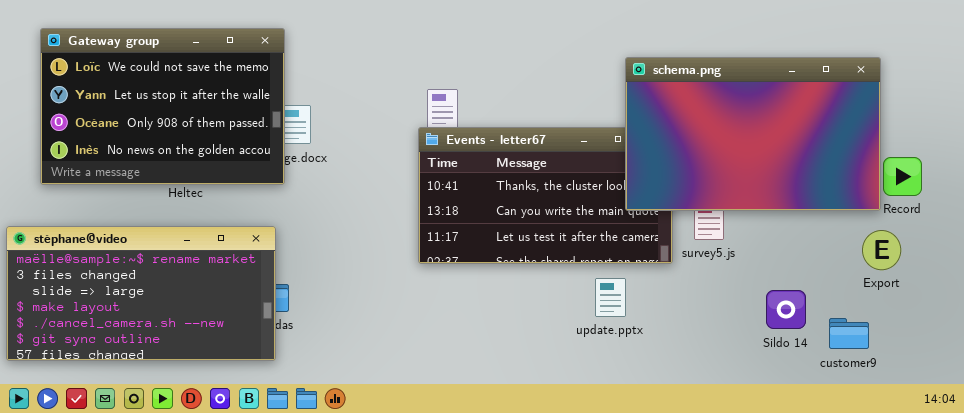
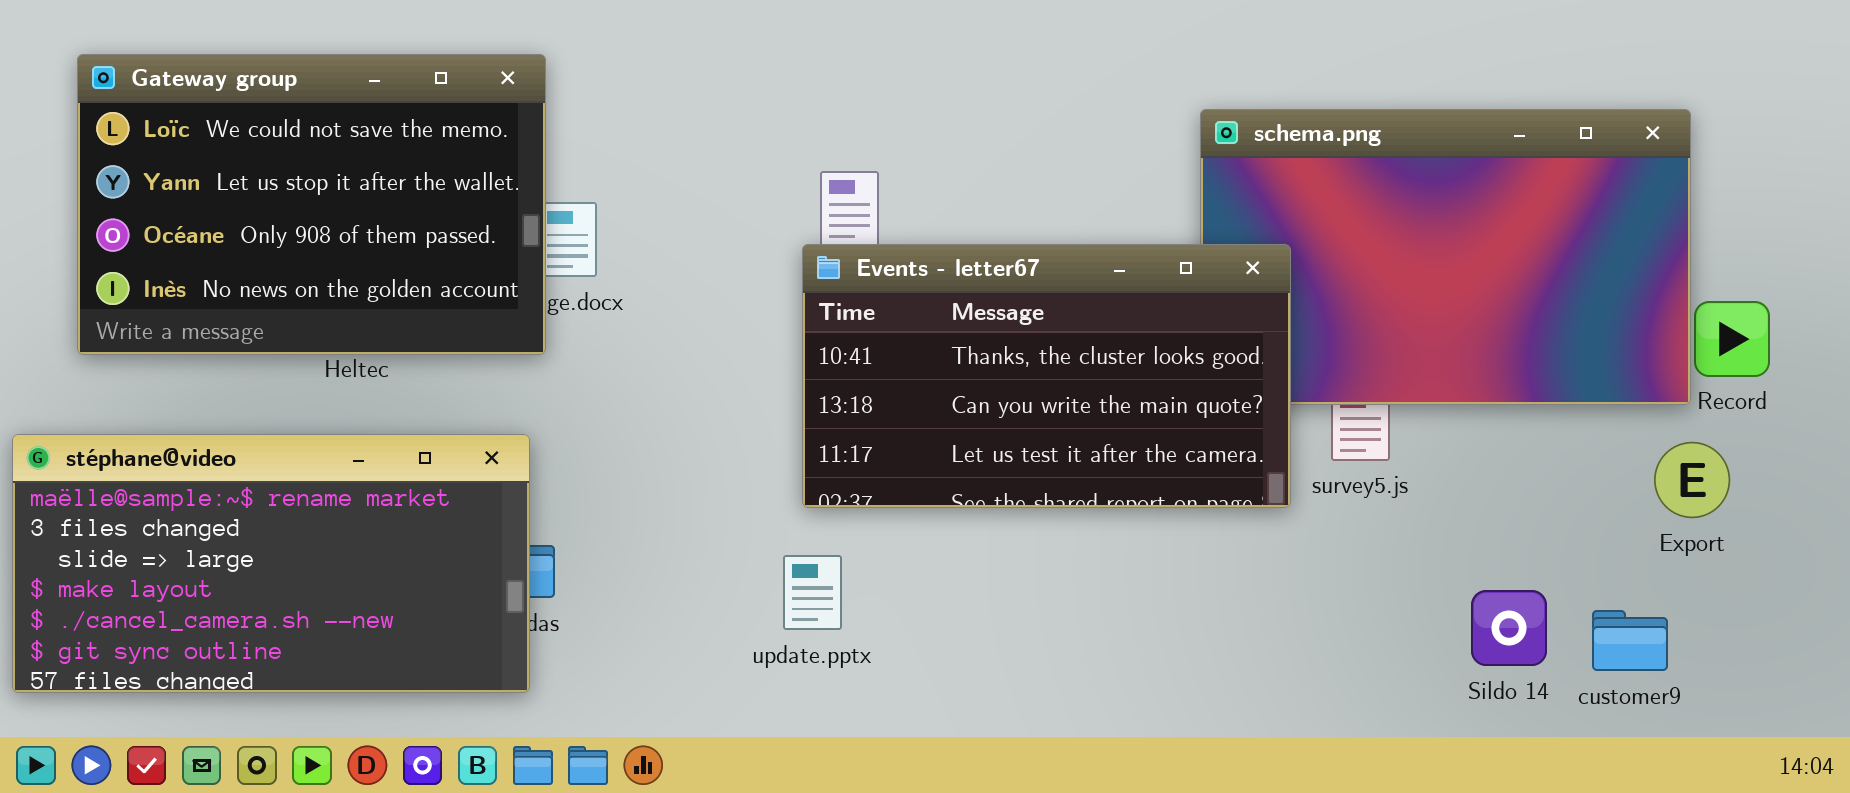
Events - letter67: [418,127,673,264] -> [802,244,1291,508], raised
update.pptx: [595,278,626,317] -> [783,555,842,630], moved
Sildo 14: [766,290,806,329] -> [1471,590,1547,666], moved

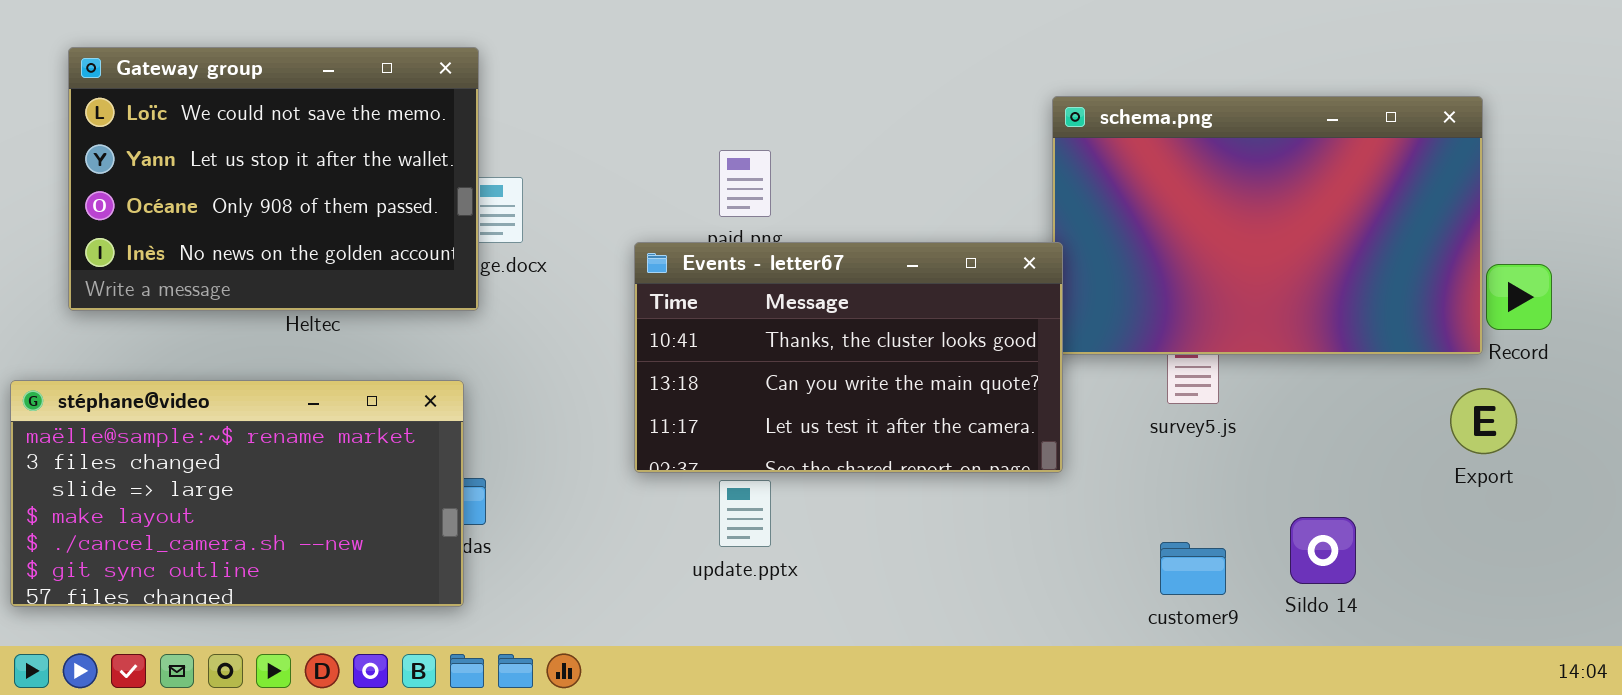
Events - letter67: [802,244,1291,508] -> [634,242,1063,473], moved
update.pptx: [783,555,842,630] -> [719,480,771,547], moved
customer9: [1592,610,1668,671] -> [1160,542,1226,595], moved

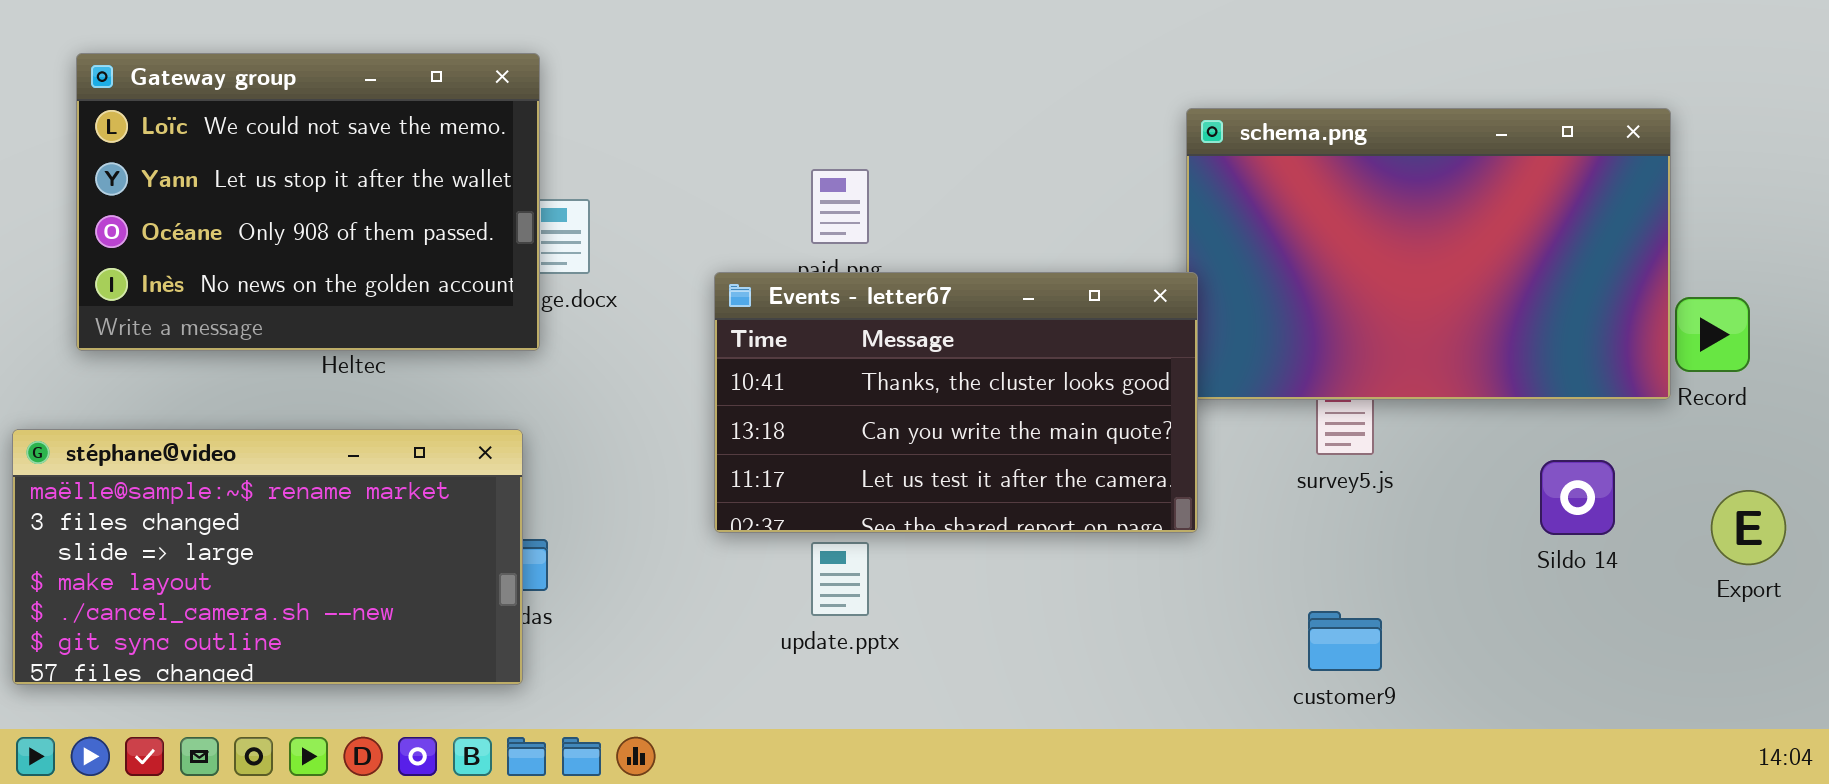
Export: [1450,388,1517,454] -> [1711,490,1786,565], moved
Sildo 14: [1290,517,1356,584] -> [1540,460,1615,535], moved

